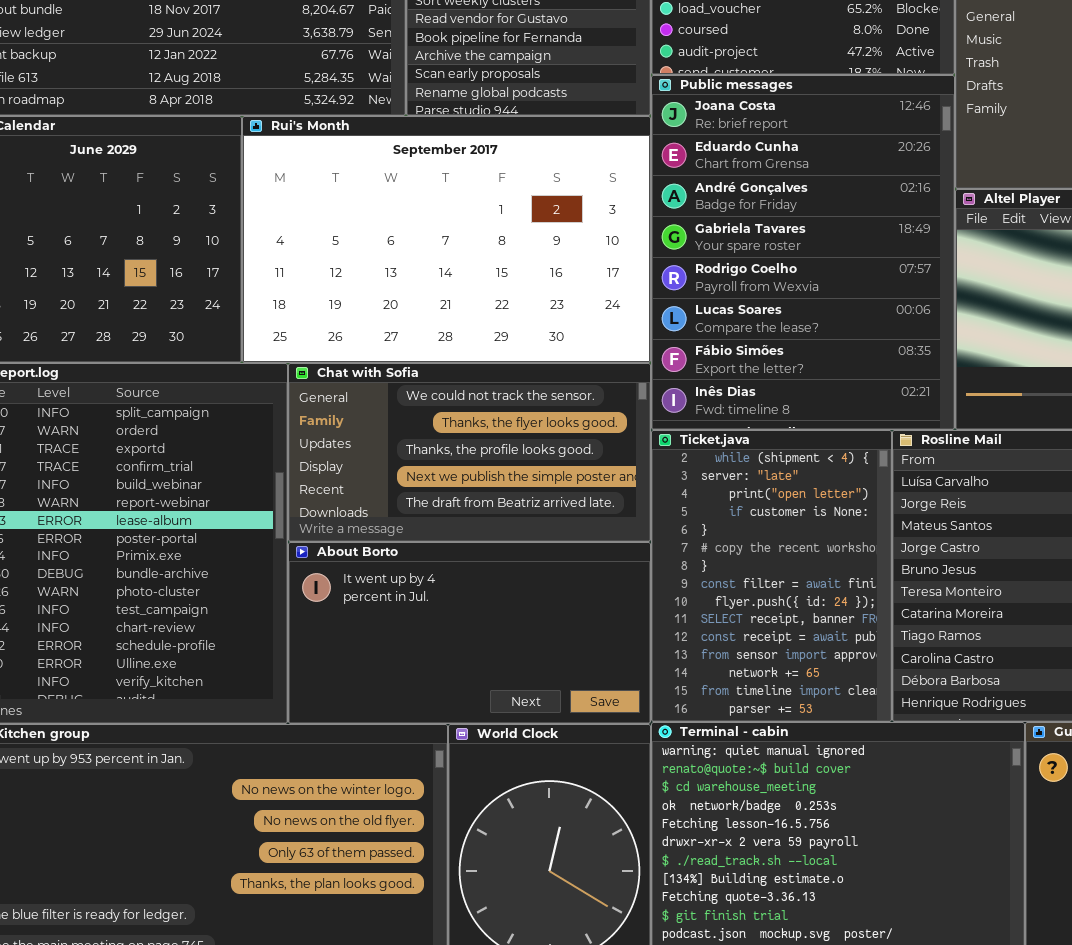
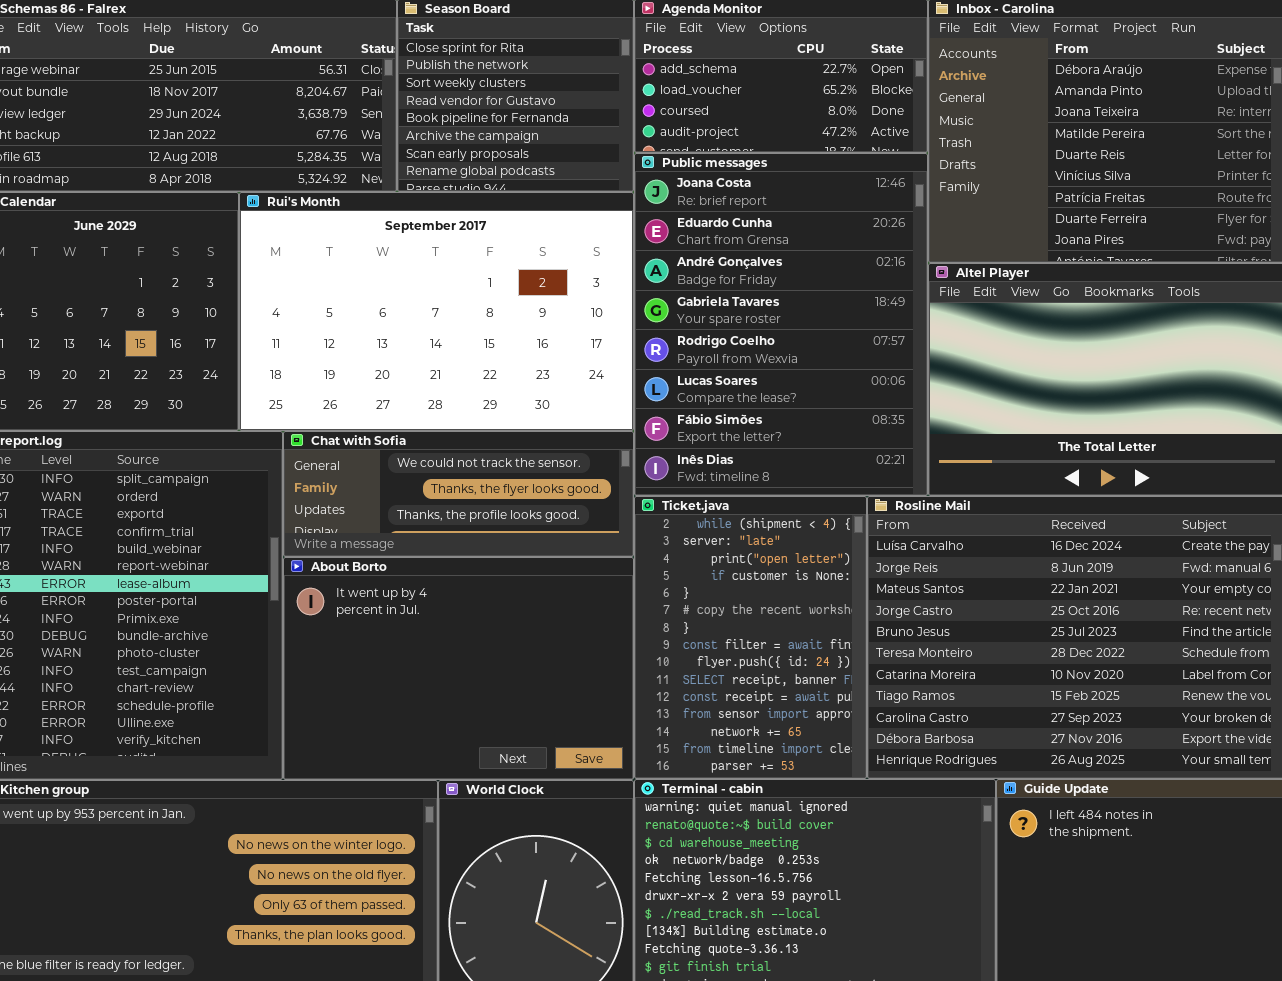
Chat with Sofia: [288,363,651,542] -> [283,431,634,557], resized
About Borto: [288,542,651,724] -> [283,557,634,780], resized

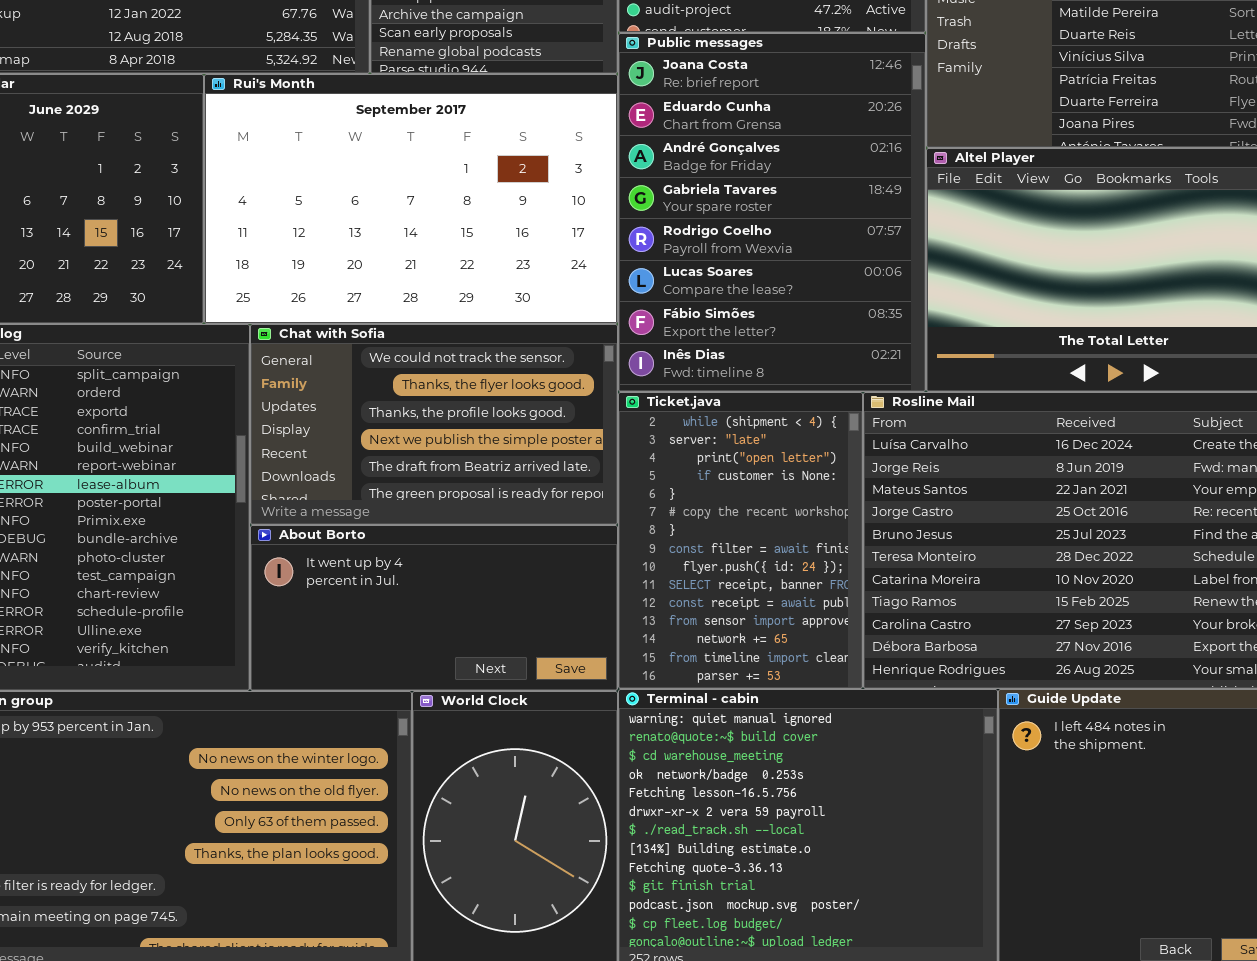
Chat with Sofia: [283,431,634,557] -> [250,324,618,525], resized
About Borto: [283,557,634,780] -> [250,525,618,691], resized

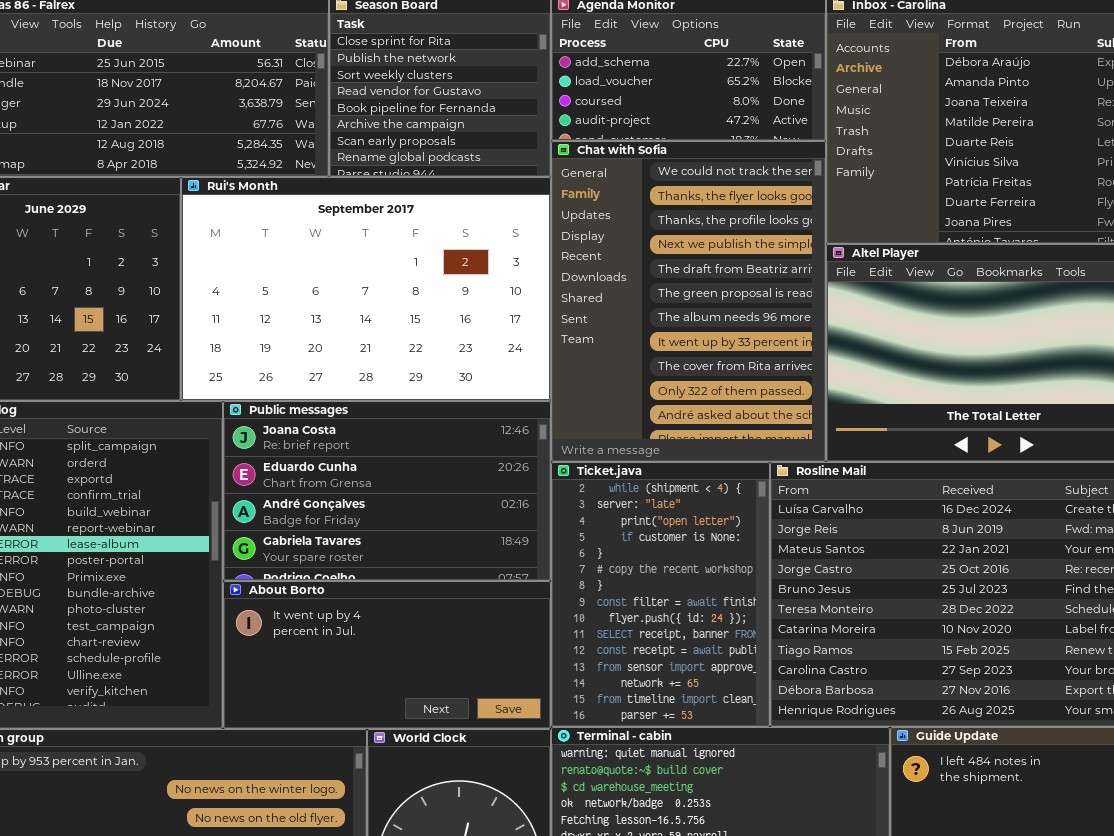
Public messages: [618,33,926,392] -> [223,401,551,581], moved, resized
Chat with Sofia: [250,324,618,525] -> [551,141,826,462], moved, resized

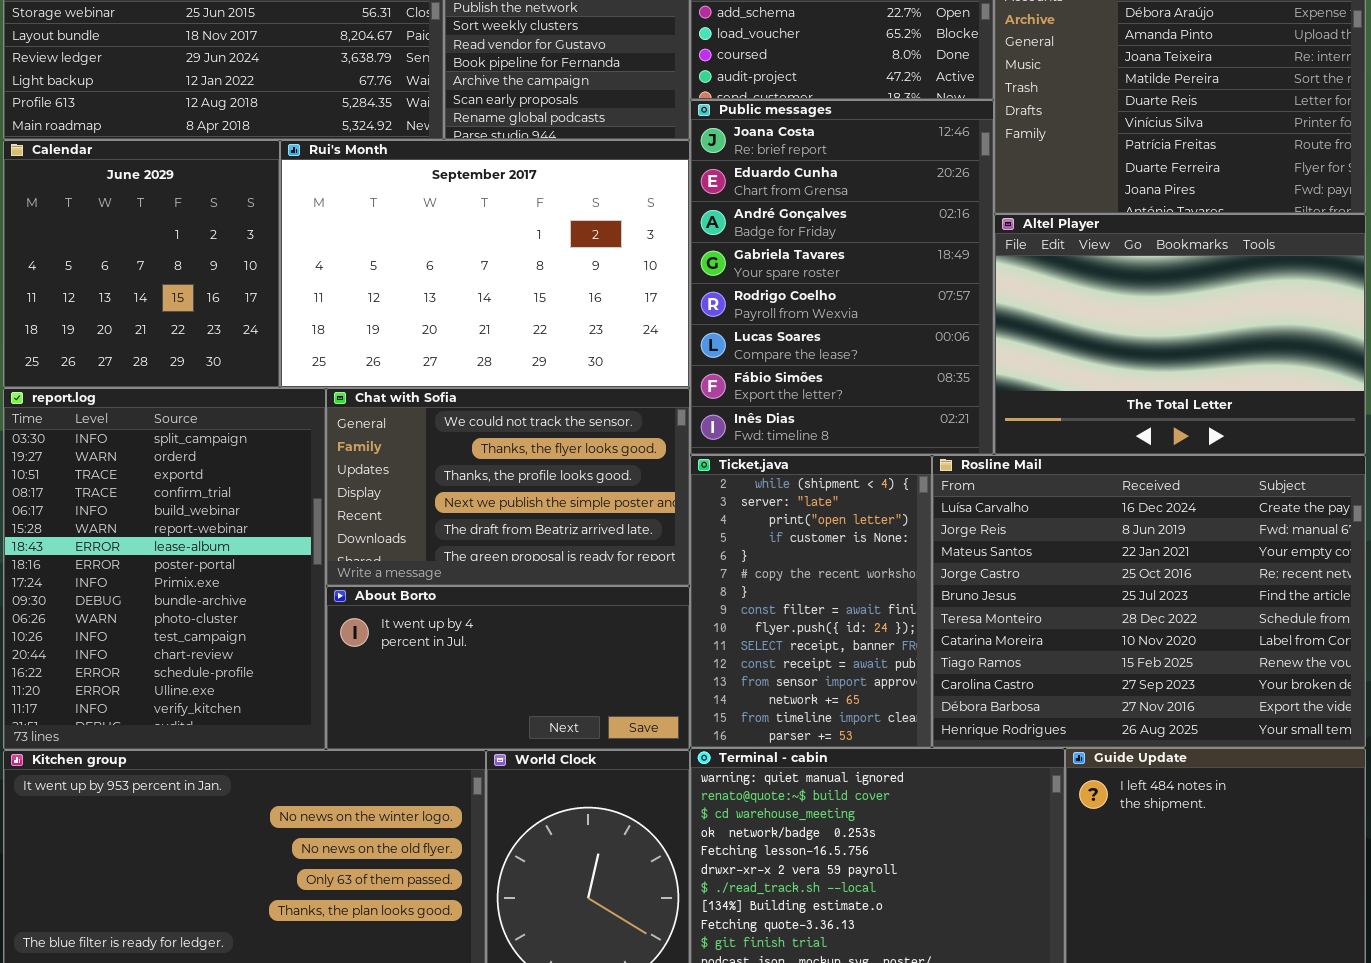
Chat with Sofia: [551,141,826,462] -> [326,388,690,586], moved, resized
Public messages: [223,401,551,581] -> [690,100,994,455], moved, resized

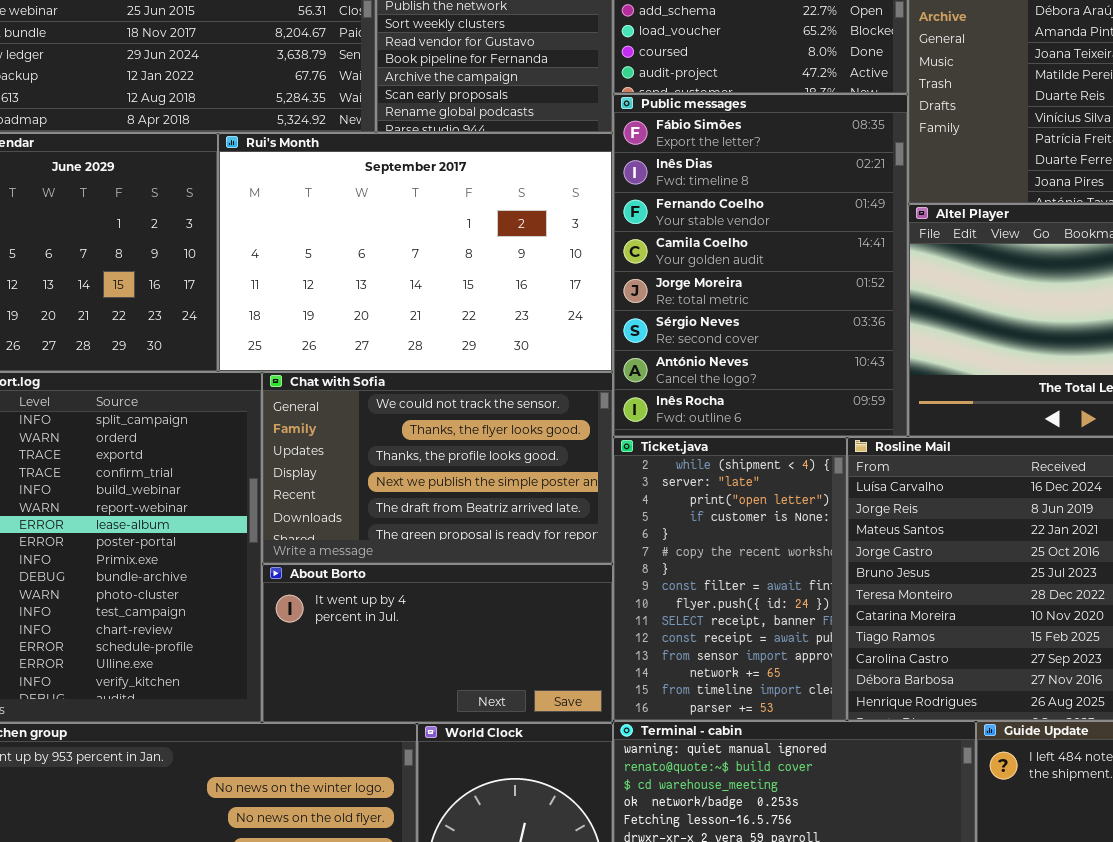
Public messages: [690,100,994,455] -> [613,94,908,437], scrolled down 6 rows

